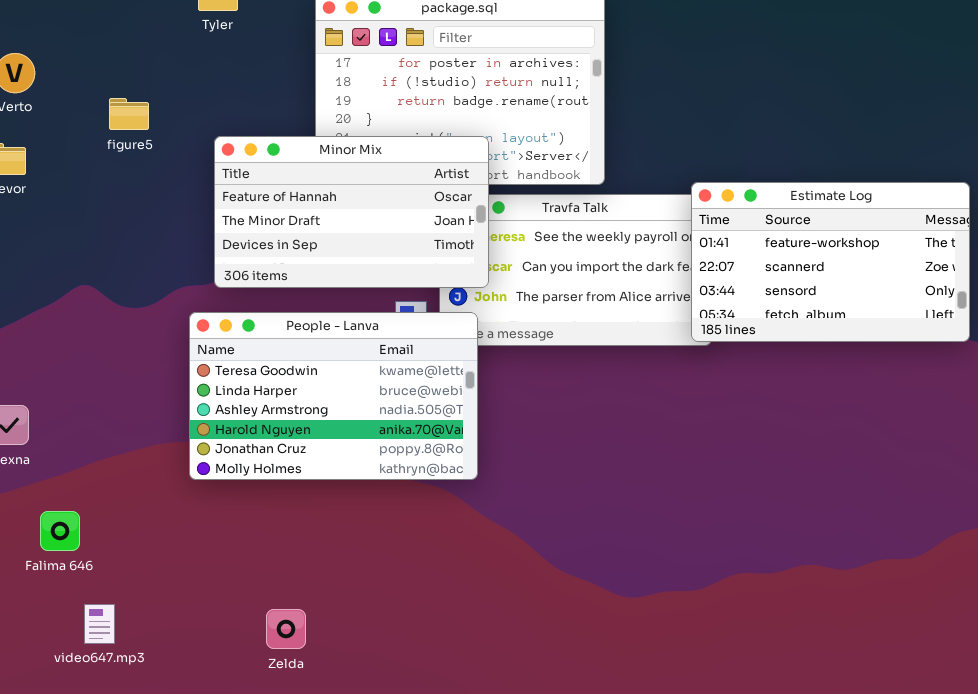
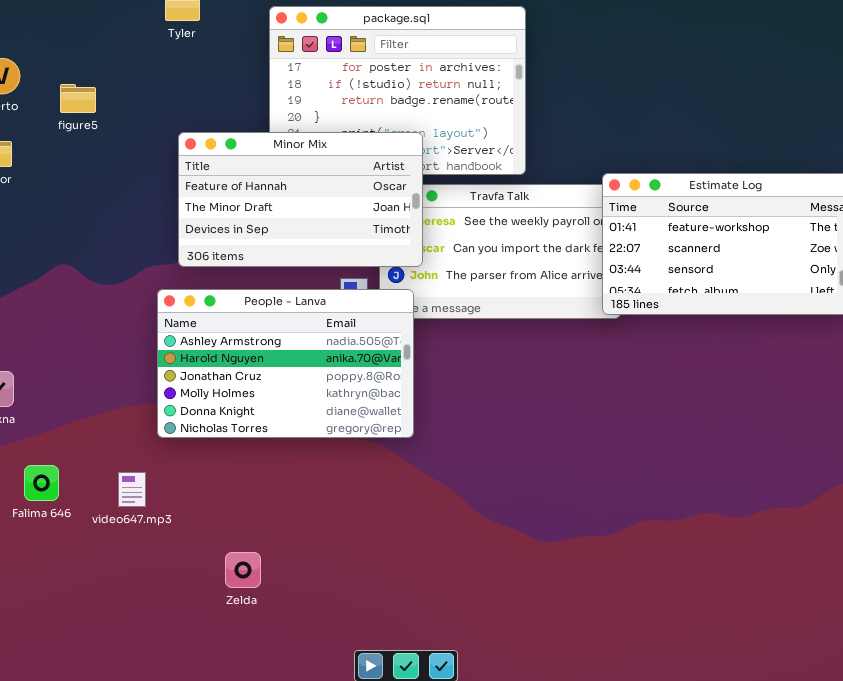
figure5: [109,98,149,130] -> [60,84,96,113], moved
People - Lanva: [189,312,478,480] -> [157,289,414,438], scrolled down 2 rows
video647.mp3: [84,604,115,644] -> [118,472,146,507], moved

